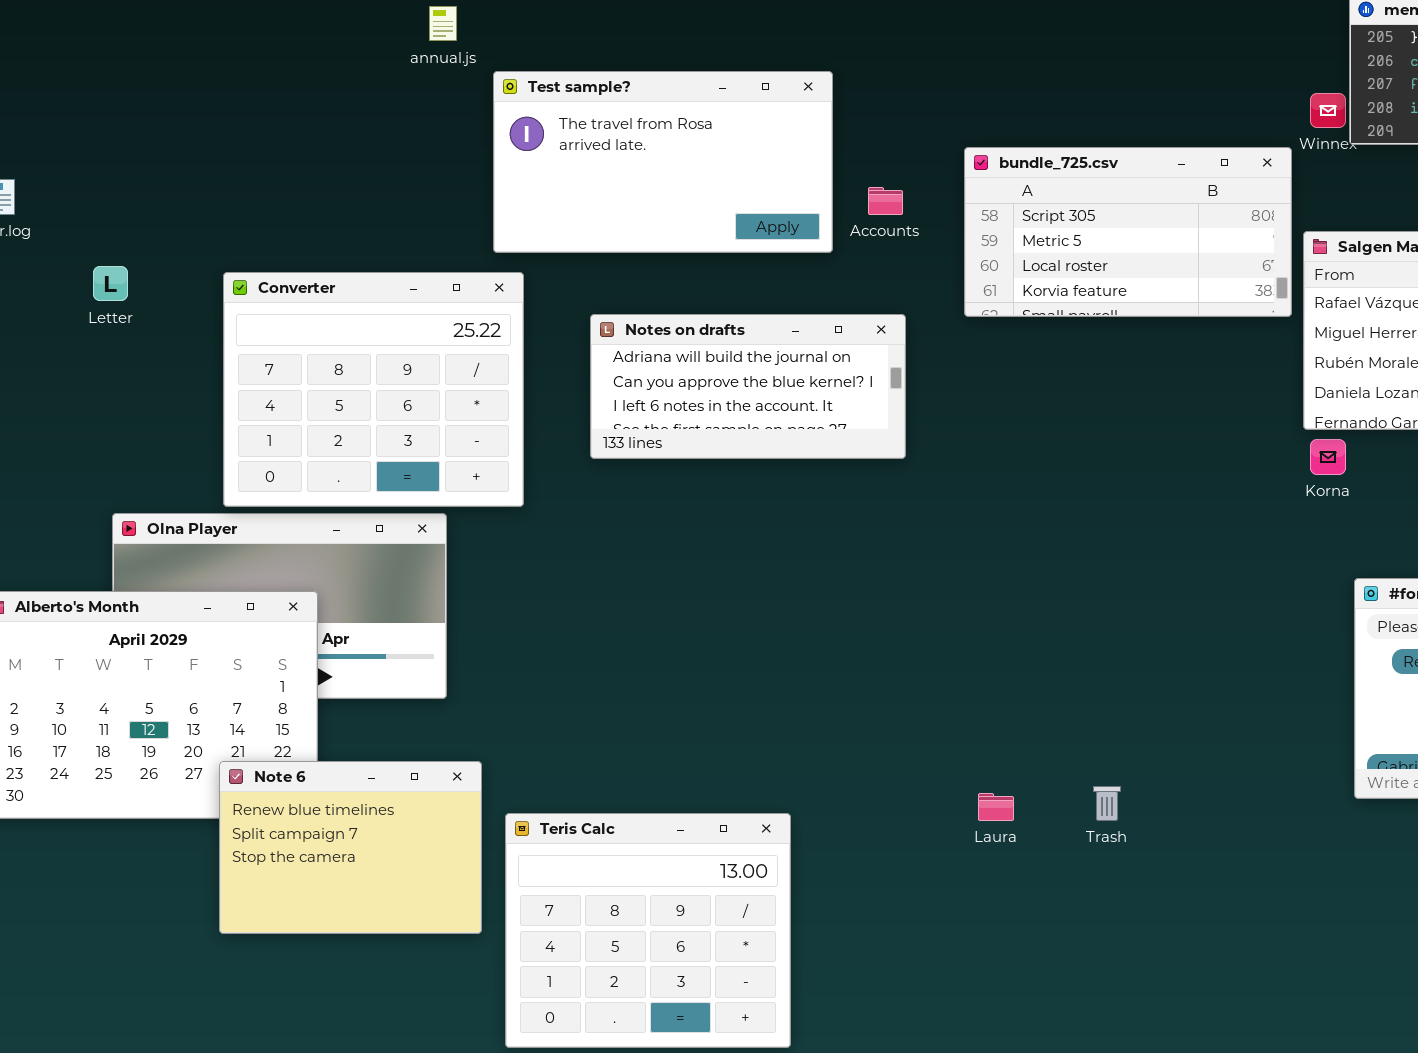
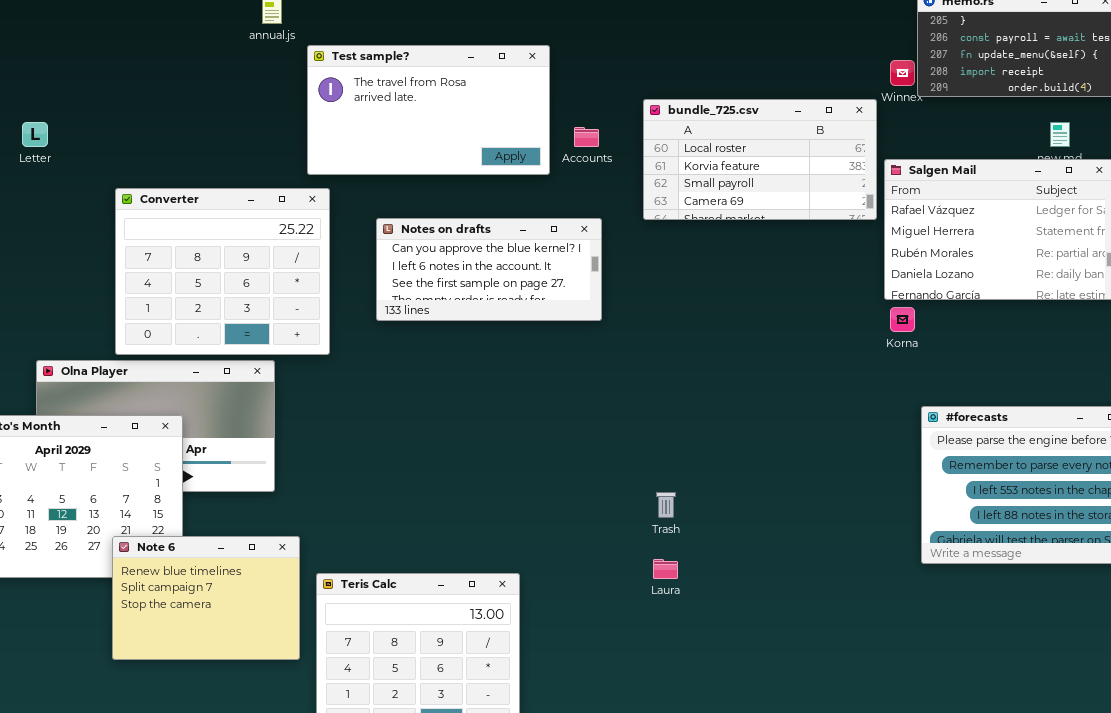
bundle_725.csv: [964,147,1292,317] -> [643,99,877,220], scrolled down 2 rows
Letter: [93,266,128,301] -> [22,122,48,147], moved
Notes on drafts: [590,314,906,459] -> [376,218,602,321], scrolled down 1 row
Trash: [1093,786,1121,821] -> [656,492,676,518], moved

